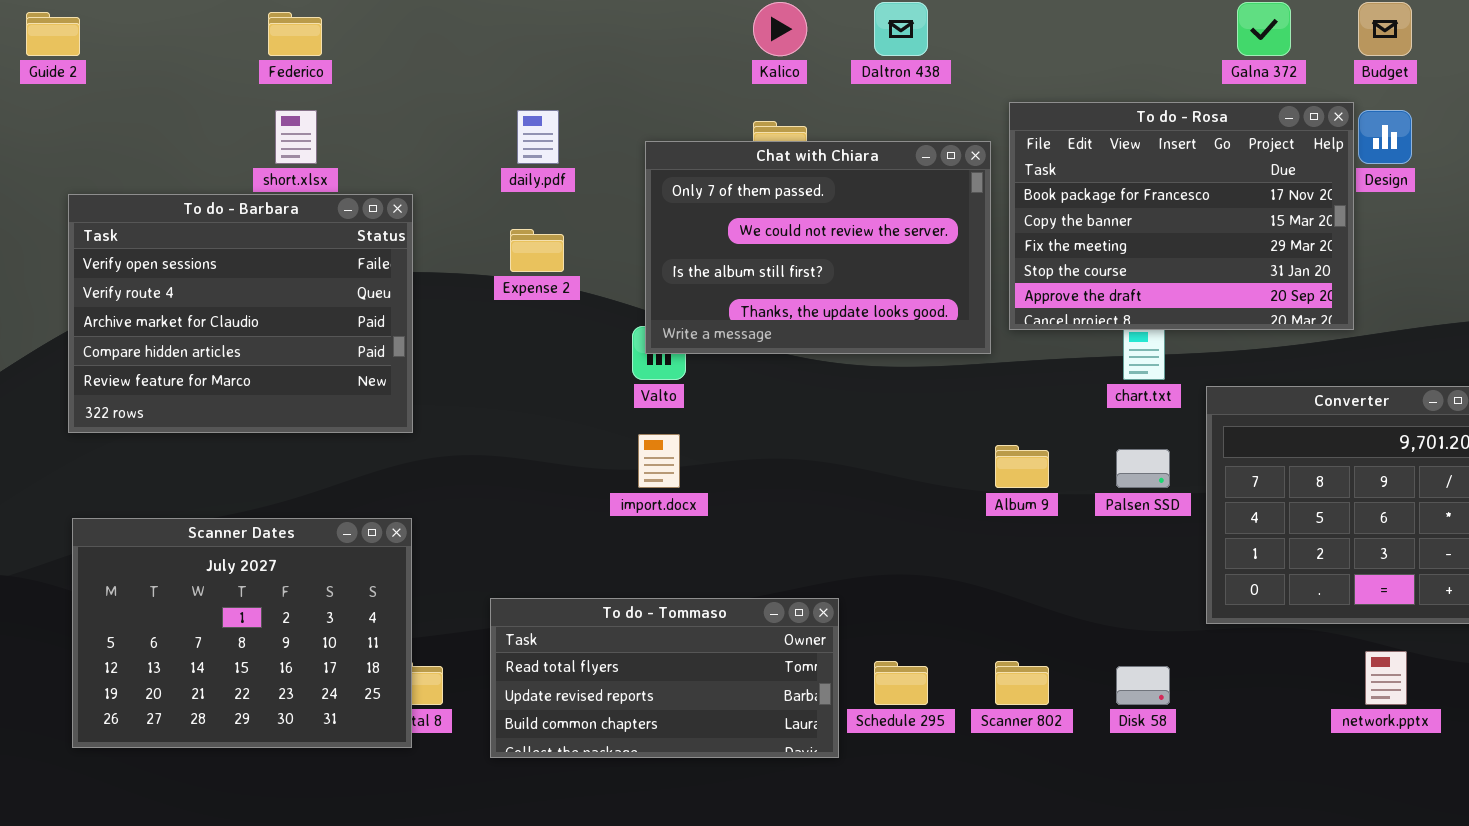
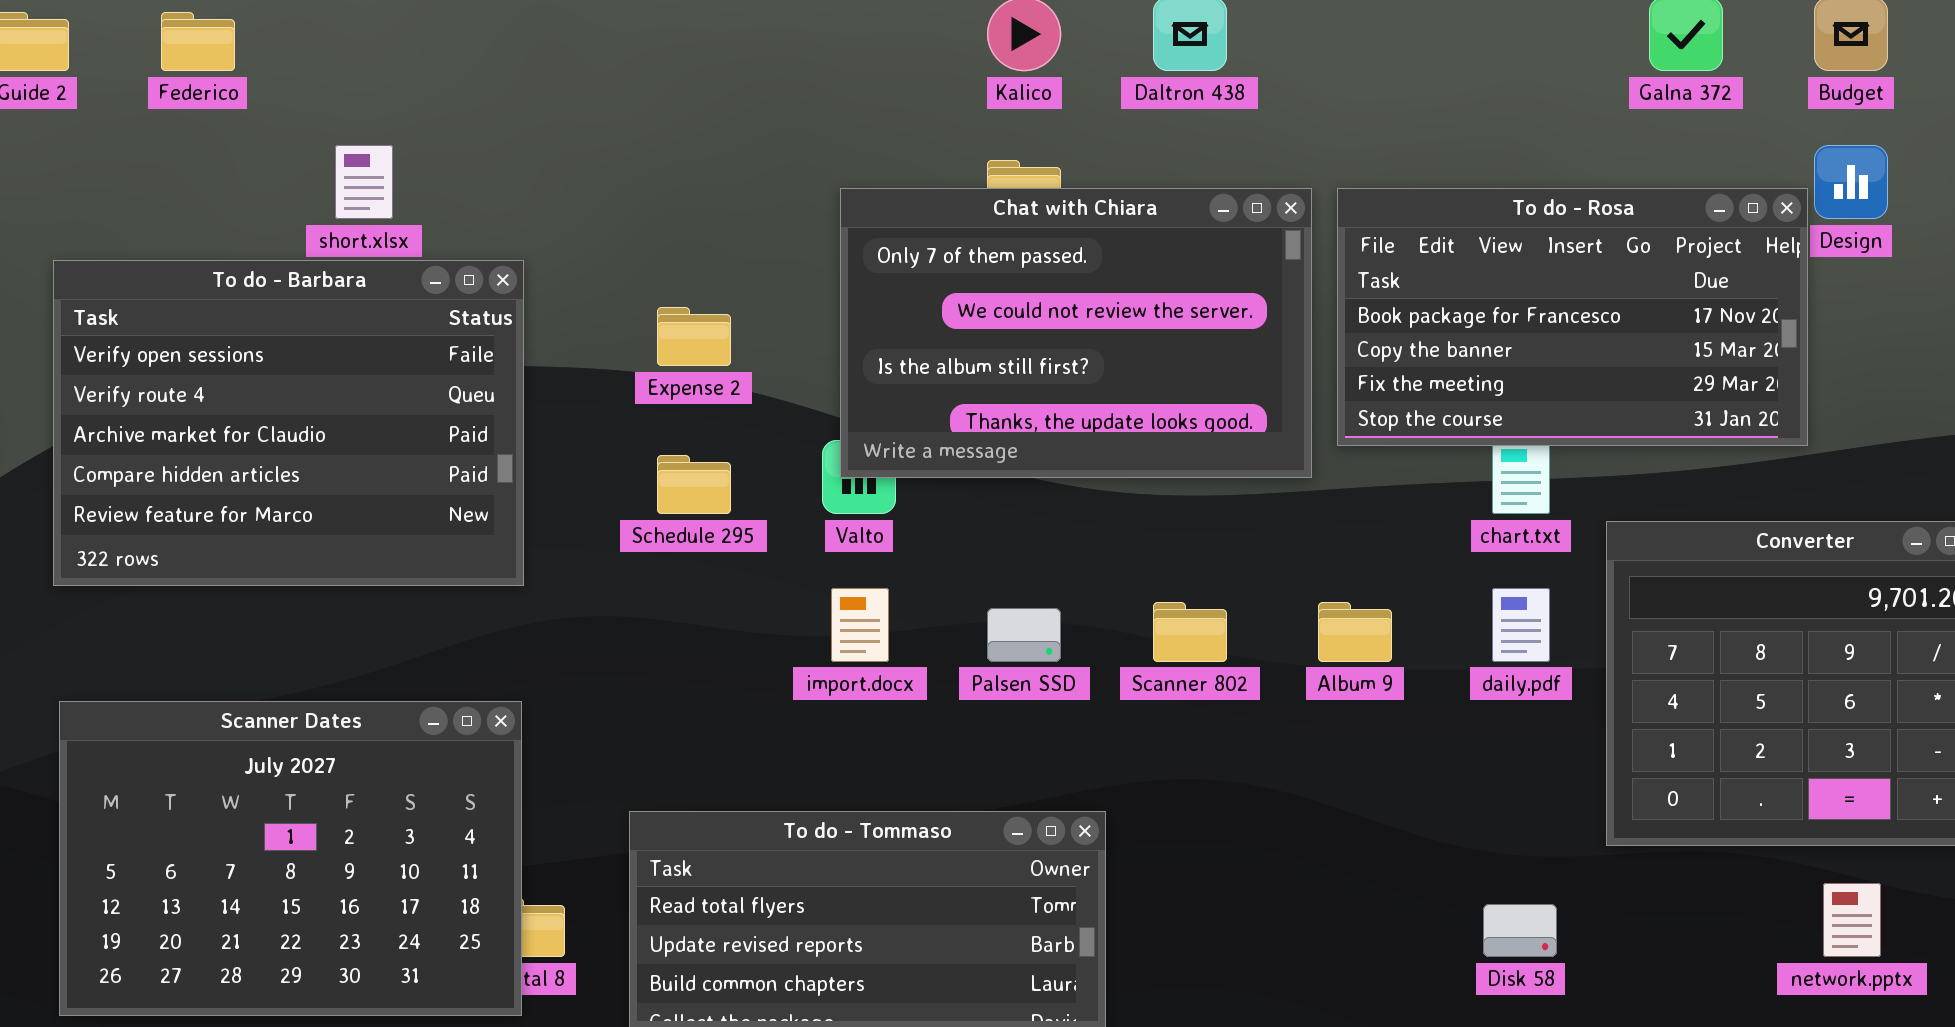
Federico: [268,12,322,56] -> [161,12,235,71], moved
To do - Rosa: [1009,102,1354,330] -> [1337,188,1808,446], resized
daily.pdf: [517,110,559,164] -> [1492,588,1550,662], moved
Palsen SSD: [1116,449,1170,488] -> [987,608,1061,662], moved
Schedule 295: [874,661,928,705] -> [657,455,731,514], moved
Scanner 802: [995,661,1049,705] -> [1153,602,1227,662], moved

